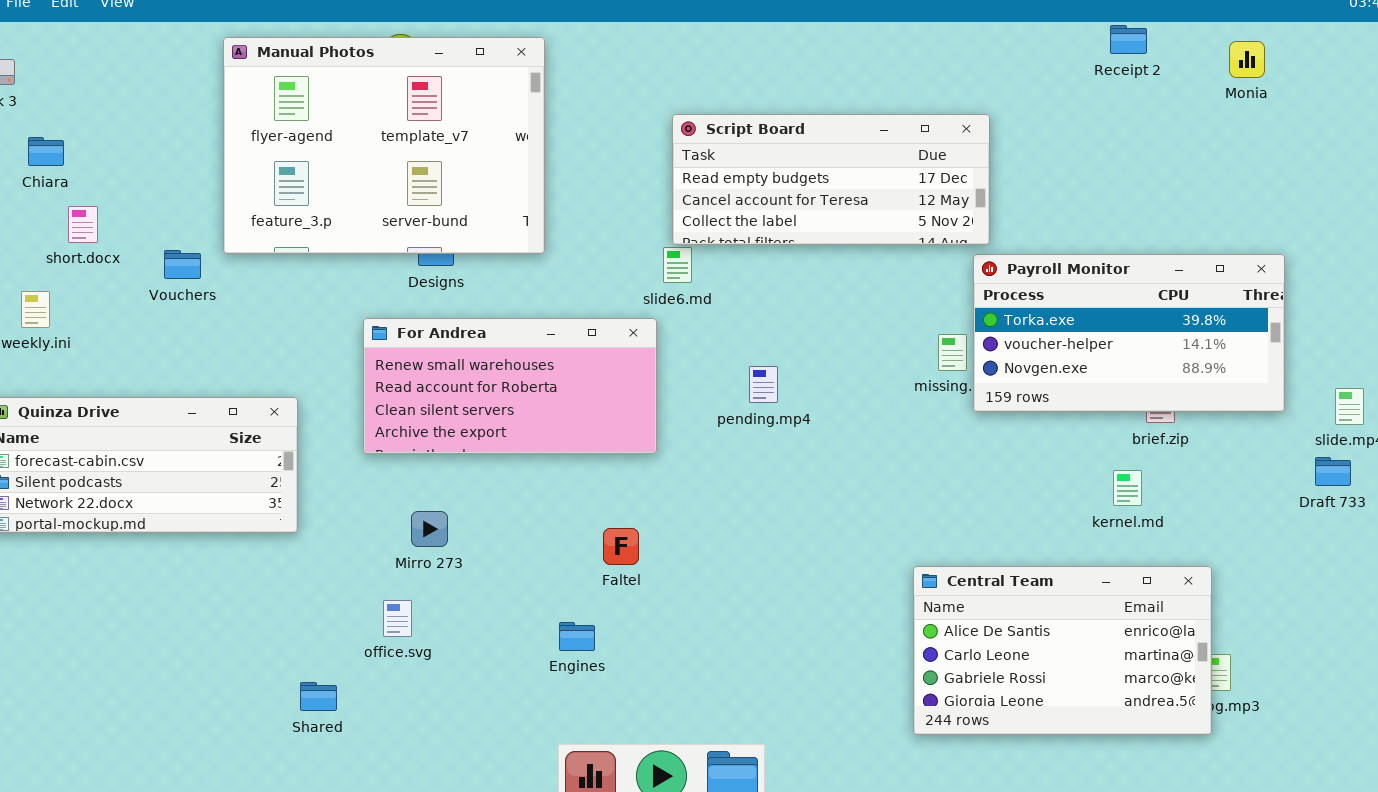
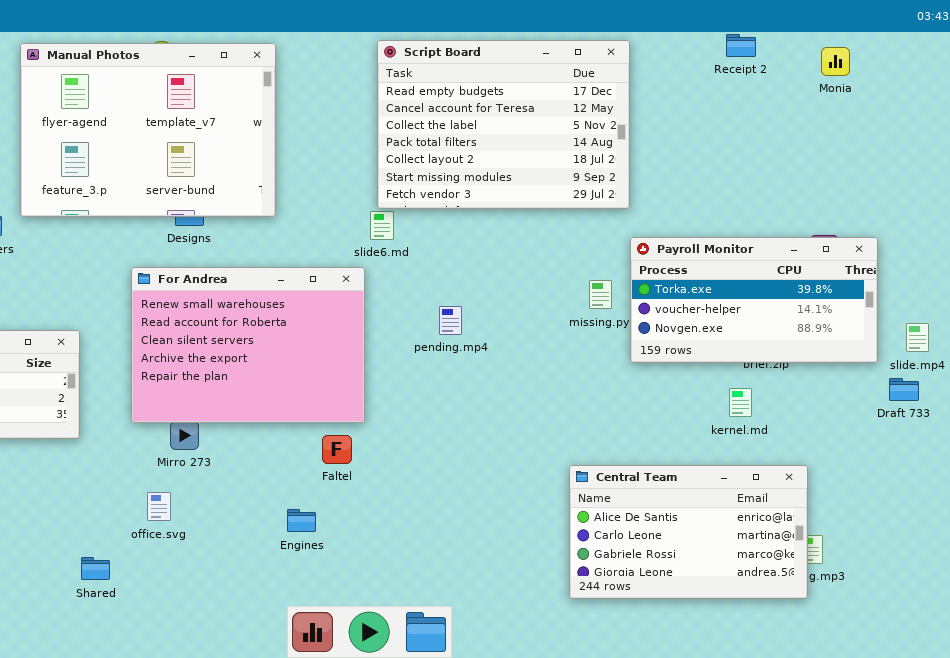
Script Board: [672,114,990,245] -> [377,40,630,209], resized
Payroll Monitor: [973,254,1285,412] -> [630,237,878,363], moved
For Andrea: [363,318,657,454] -> [131,267,365,423], resized

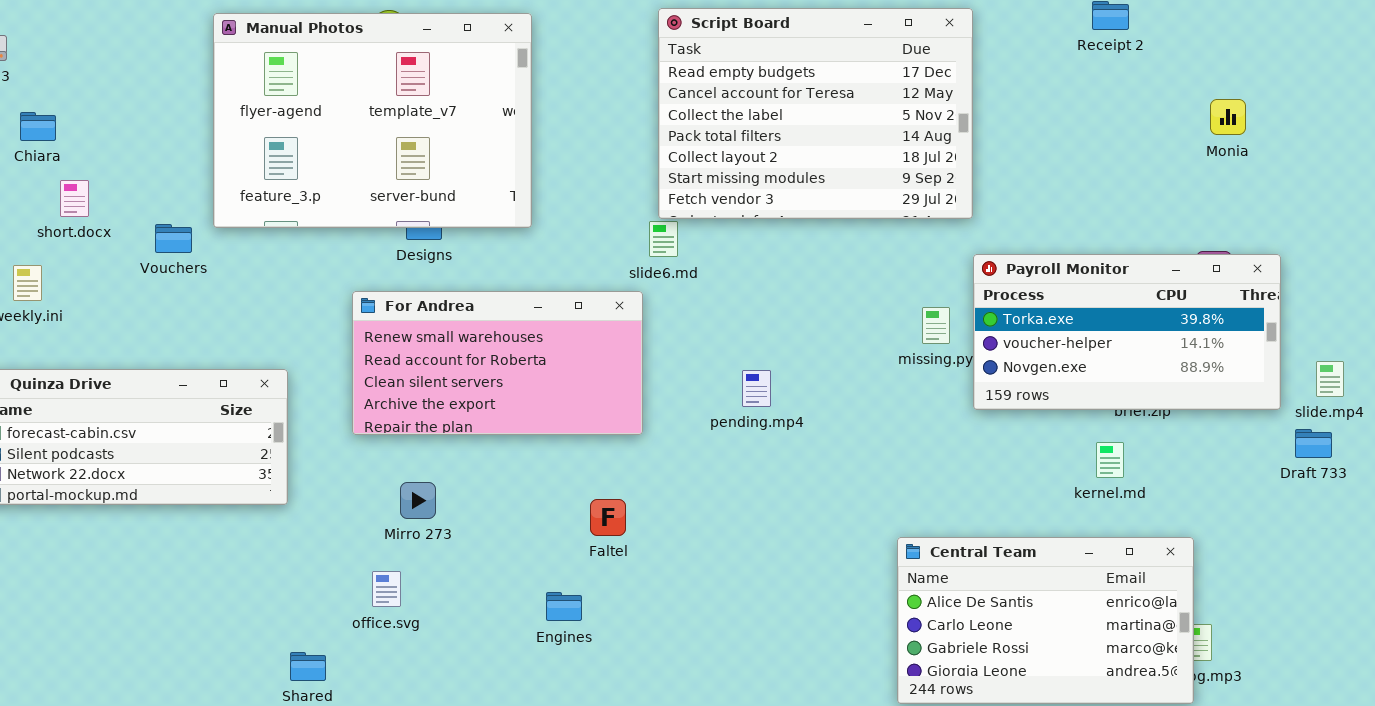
Monia: [821,47,850,76] -> [1210,99,1246,135], moved
For Andrea: [131,267,365,423] -> [352,291,643,435], resized
pending.mp4: [439,306,462,335] -> [742,370,771,407], moved

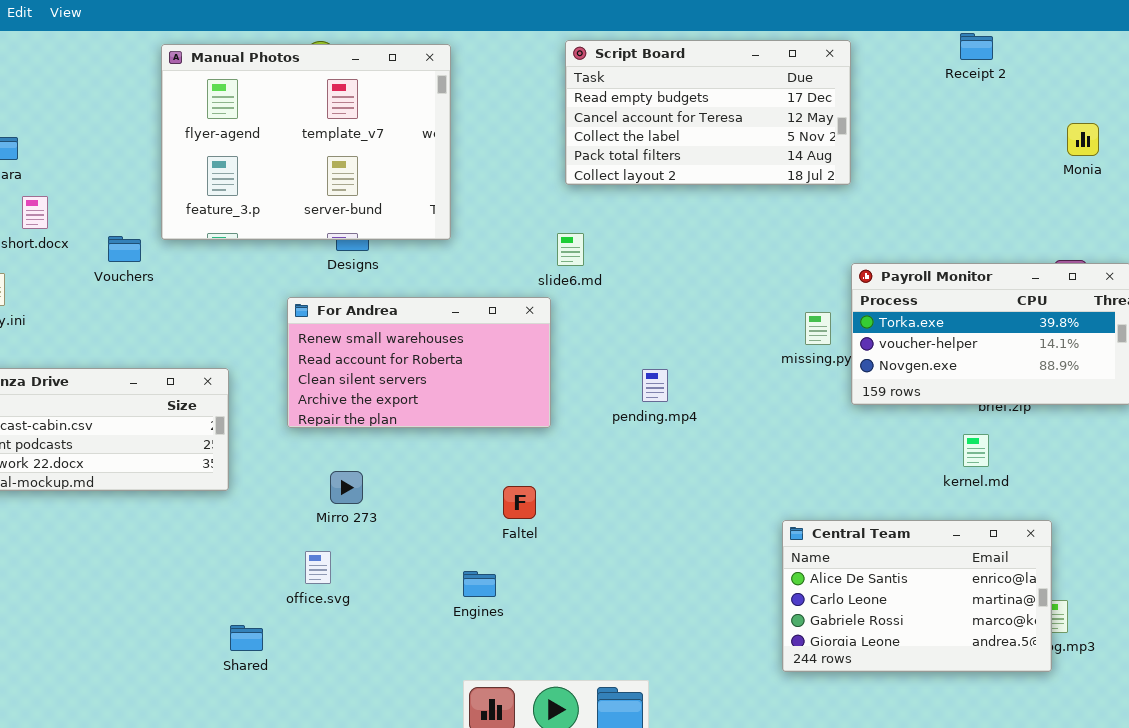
Script Board: [658,8,973,219] -> [565,40,851,185], resized

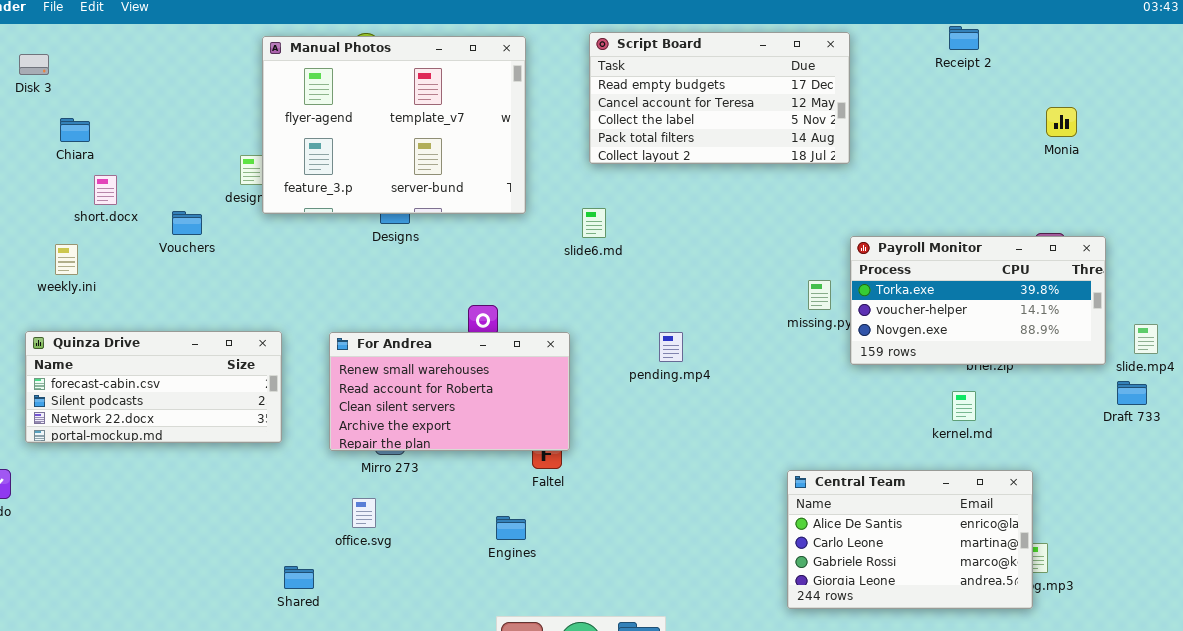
Manual Photos: [161,44,451,240] -> [262,36,526,214], moved
For Andrea: [287,297,551,428] -> [329,332,570,451], moved

